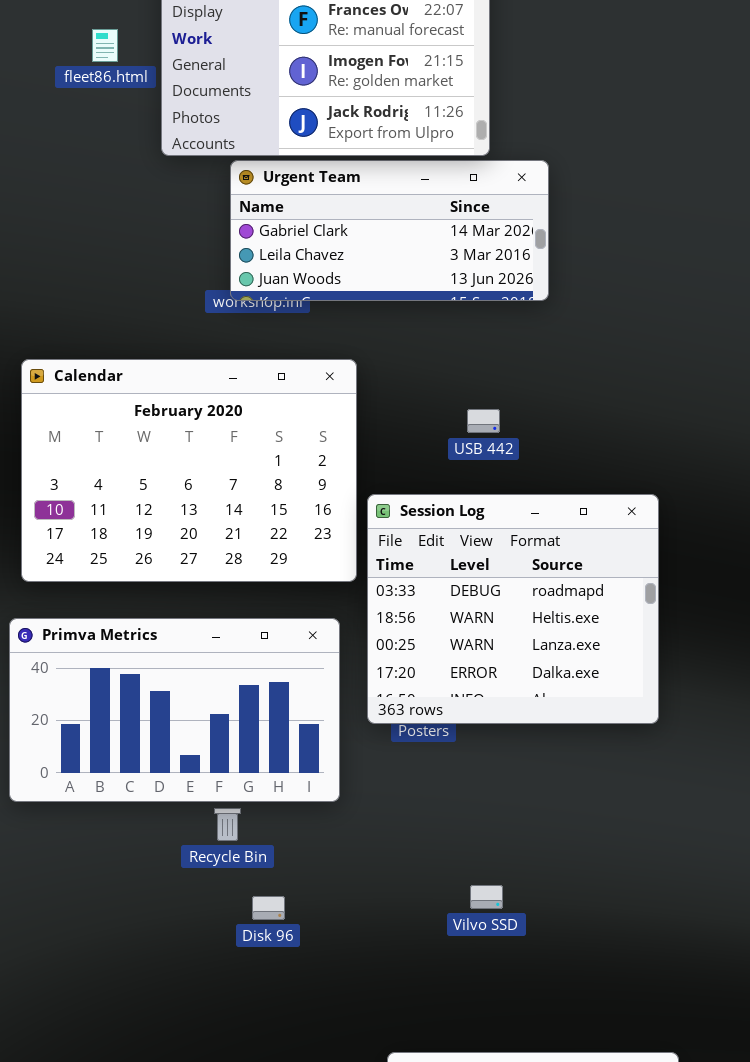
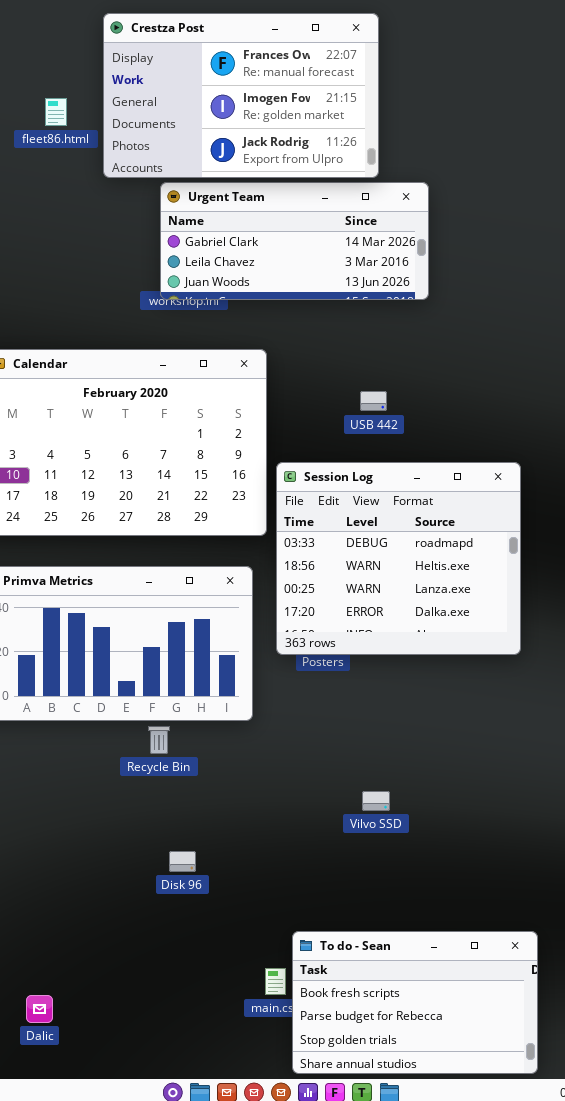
fleet86.html: [92,29,118,62] -> [45,98,67,126], moved
Disk 96: [252,896,285,920] -> [169,851,196,872], moved

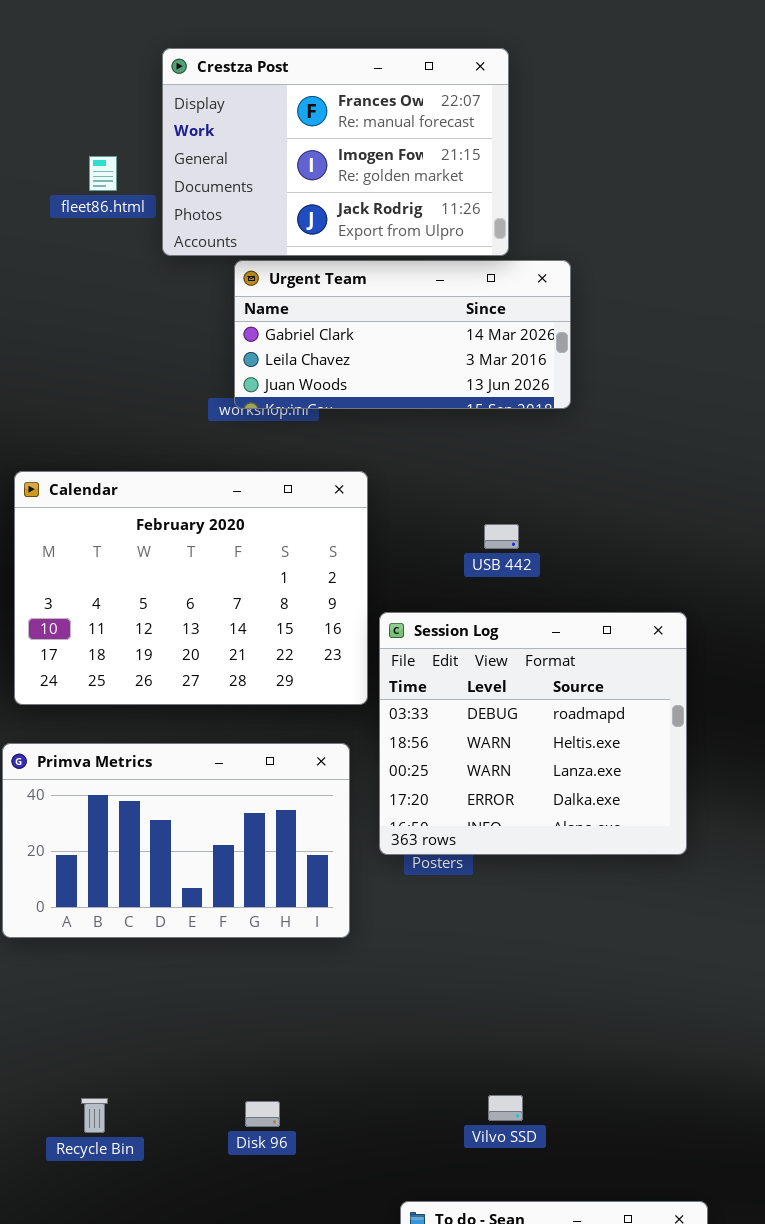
Recycle Bin: [148,726,170,754] -> [81,1098,108,1133], moved
Vilvo SSD: [362,791,390,811] -> [488,1095,523,1121], moved

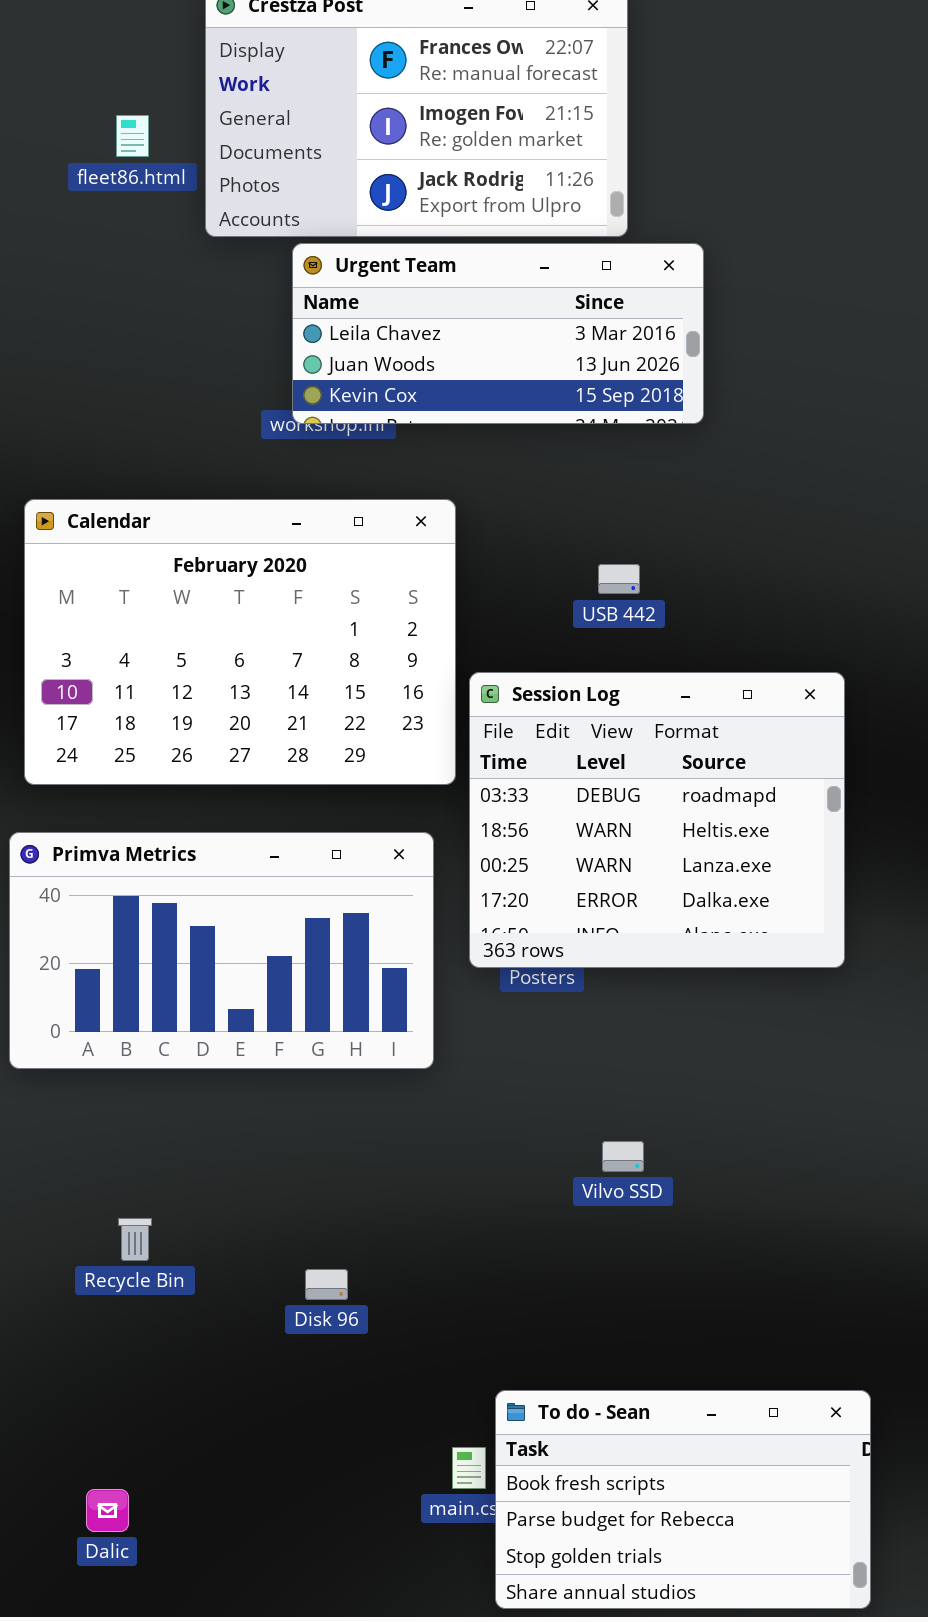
Urgent Team: [234,260,571,409] -> [292,243,704,424], scrolled down 1 row
Vilvo SSD: [488,1095,523,1121] -> [602,1141,644,1172], moved
Recycle Bin: [81,1098,108,1133] -> [118,1218,152,1261], moved

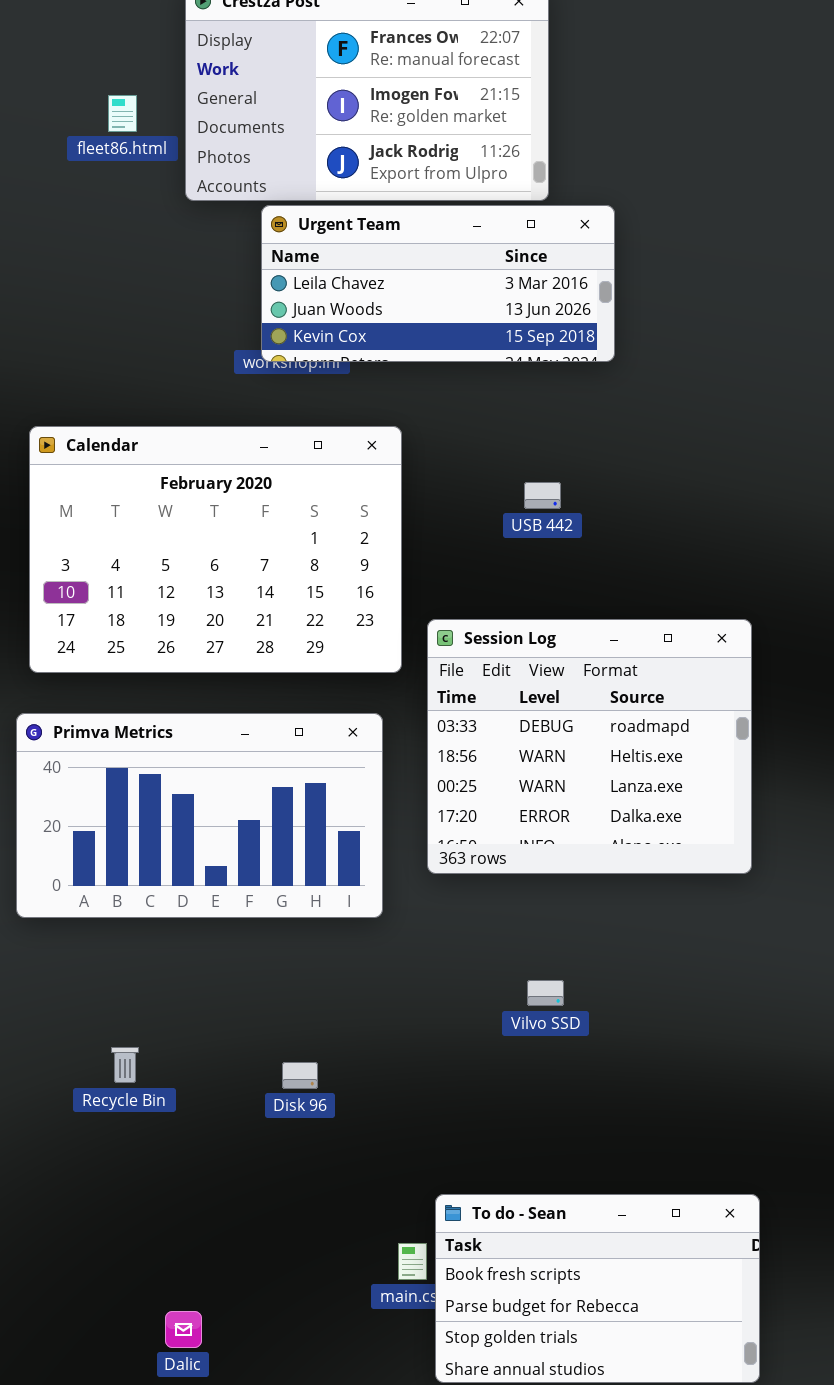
Session Log: [469,672,845,968] -> [427,619,752,874], moved
Disk 96: [305,1269,348,1300] -> [282,1062,318,1089], moved
Dalic: [86,1489,129,1532] -> [165,1311,202,1348], moved

